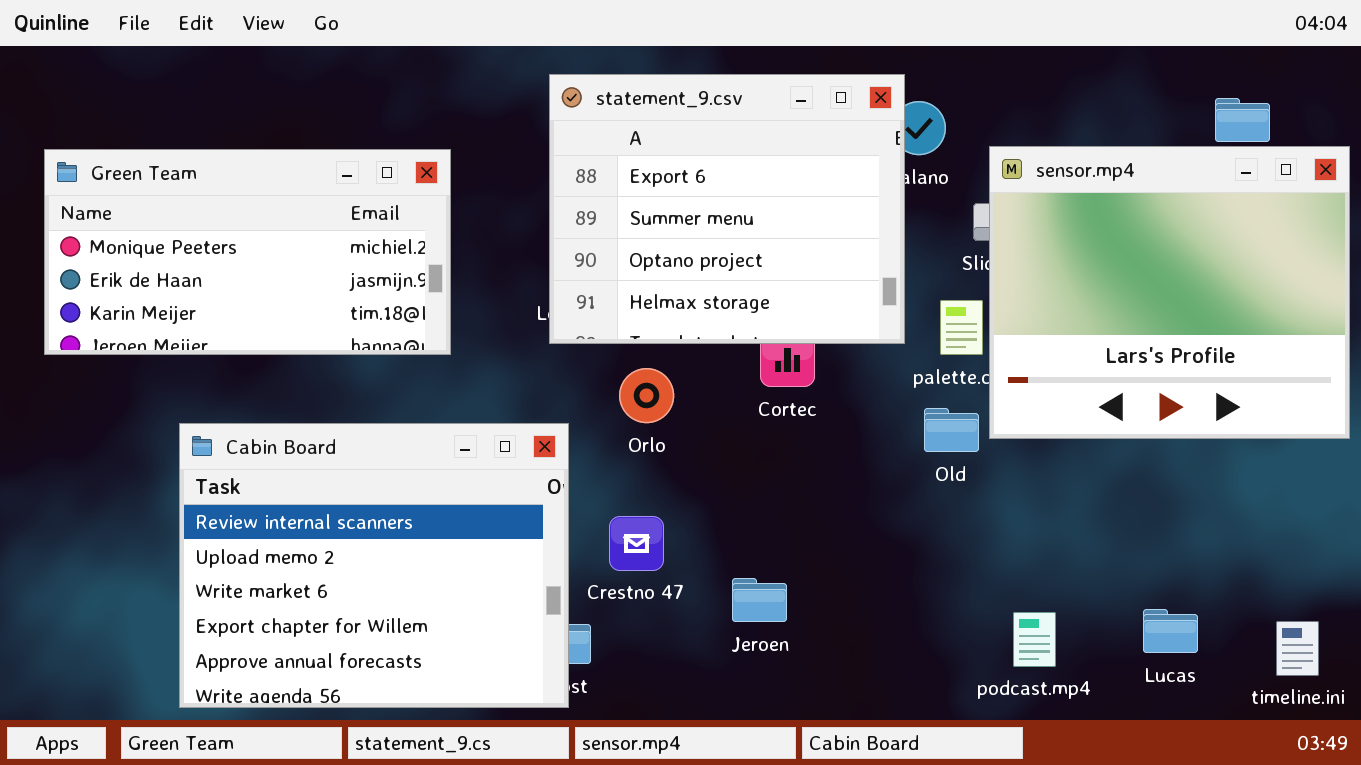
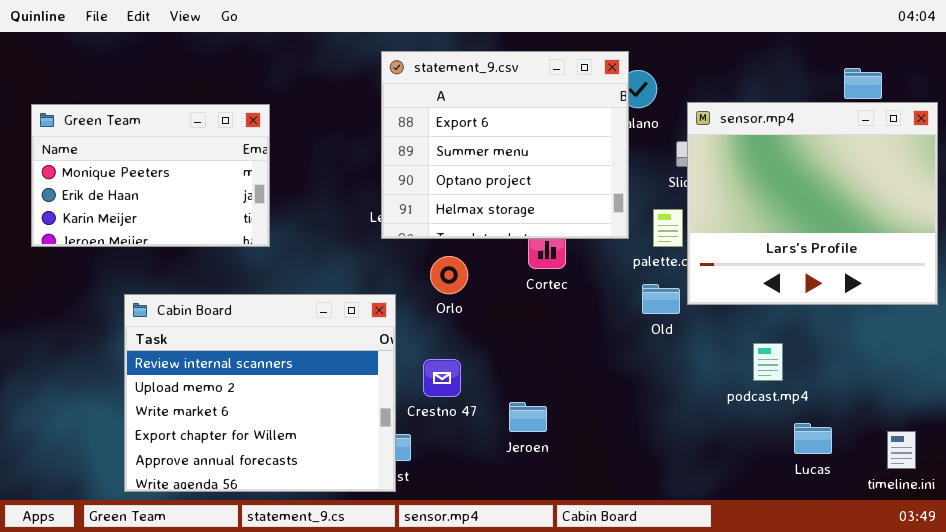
Green Team: [44,149,451,355] -> [31,104,270,247], resized
podcast.mp4: [1013,612,1056,667] -> [753,343,783,381], moved

